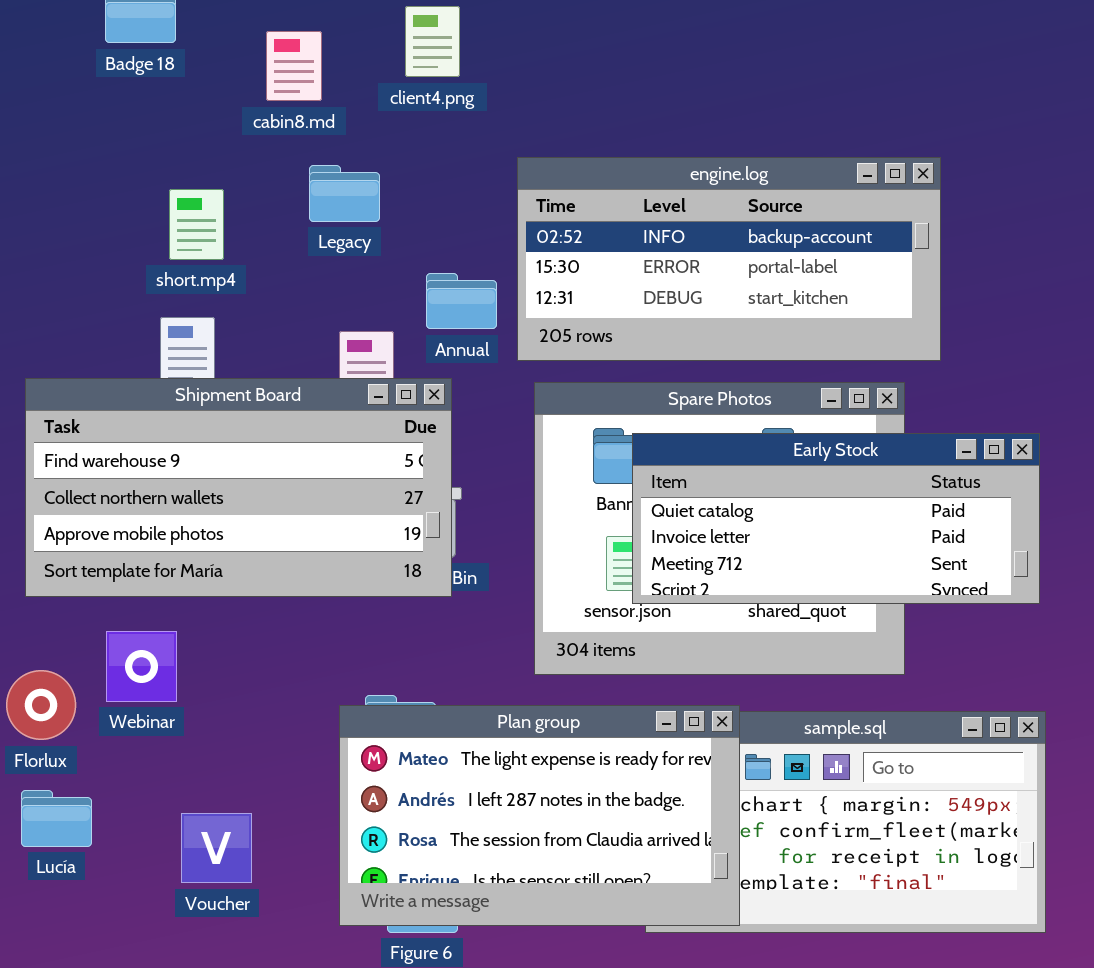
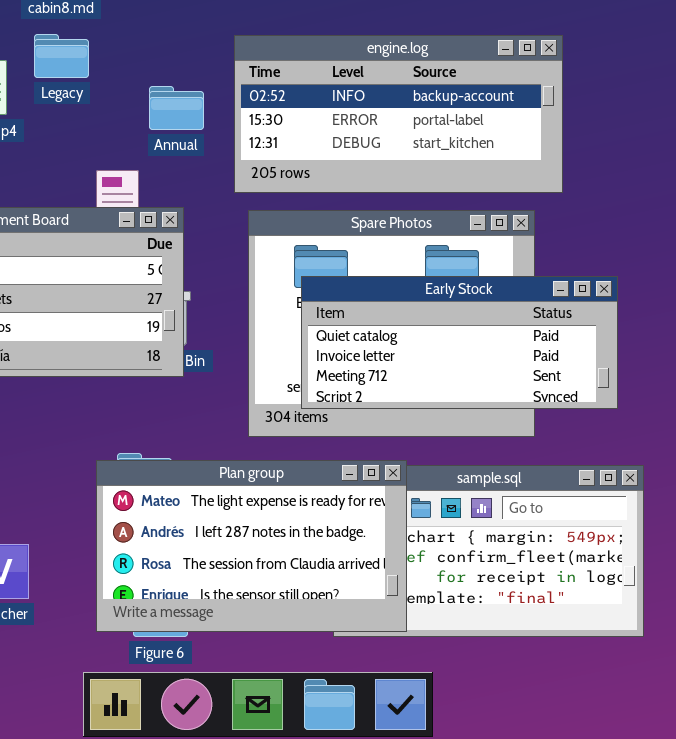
Legacy: [309,165,380,222] -> [34,34,89,78], moved
Annual: [426,273,497,329] -> [149,86,204,130], moved
Early Stock: [632,433,1040,604] -> [301,276,618,409], moved

